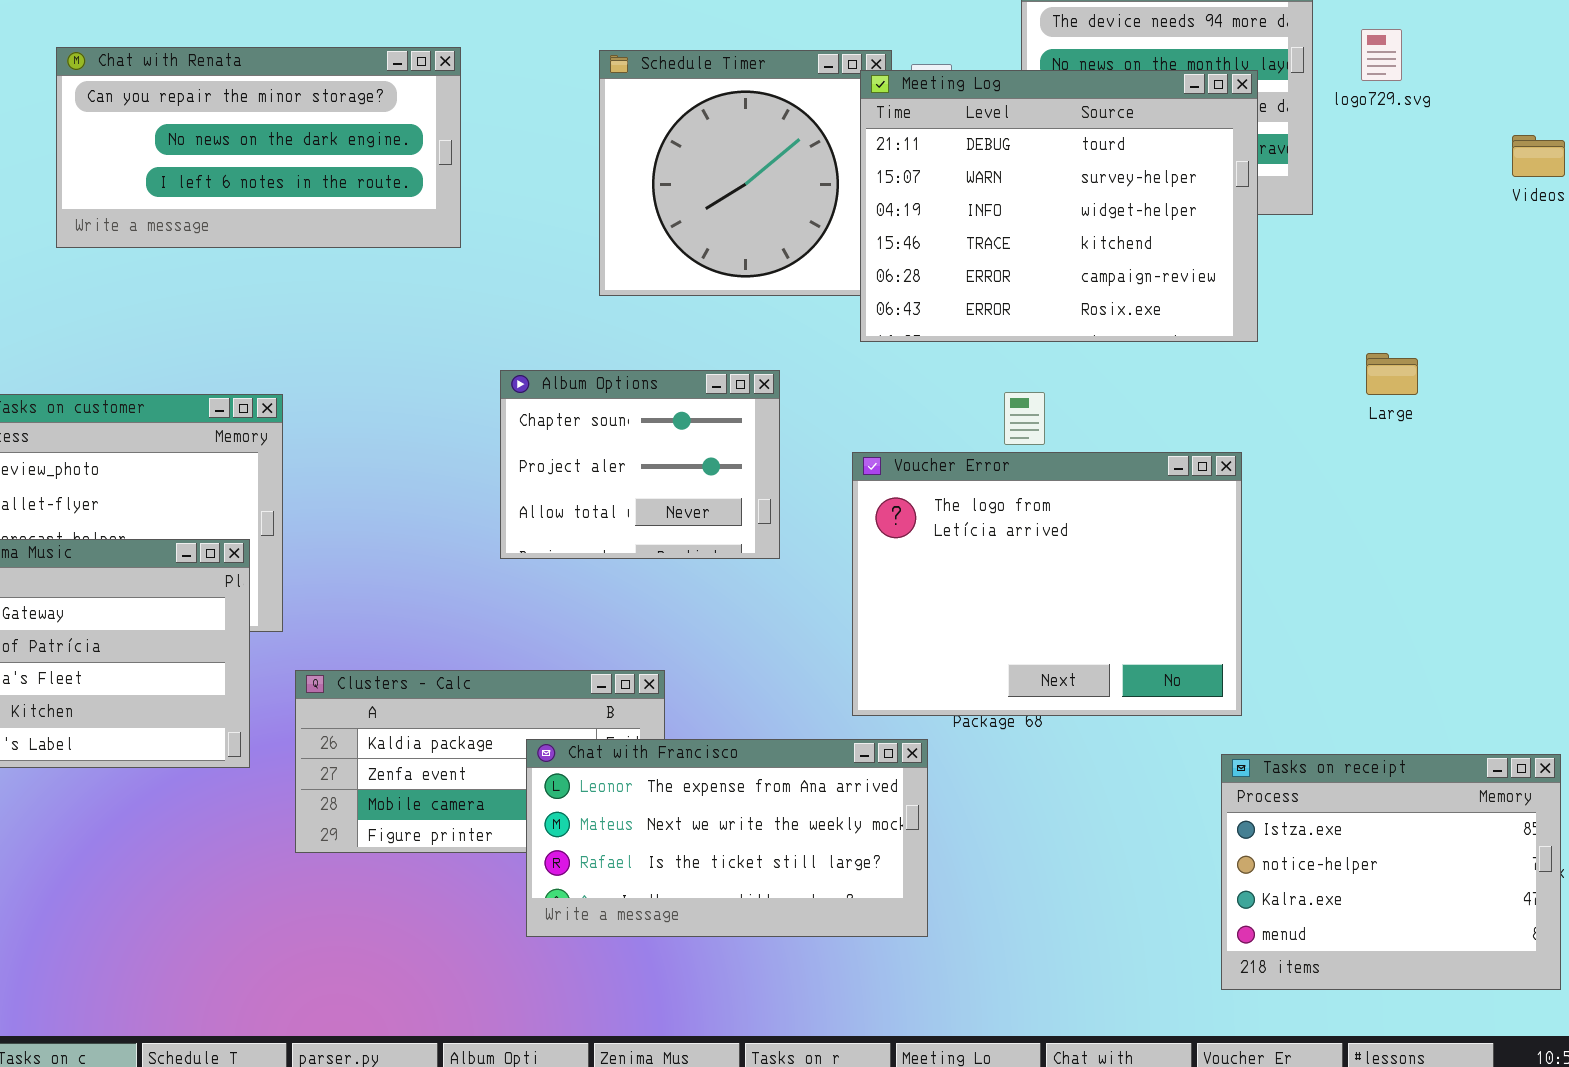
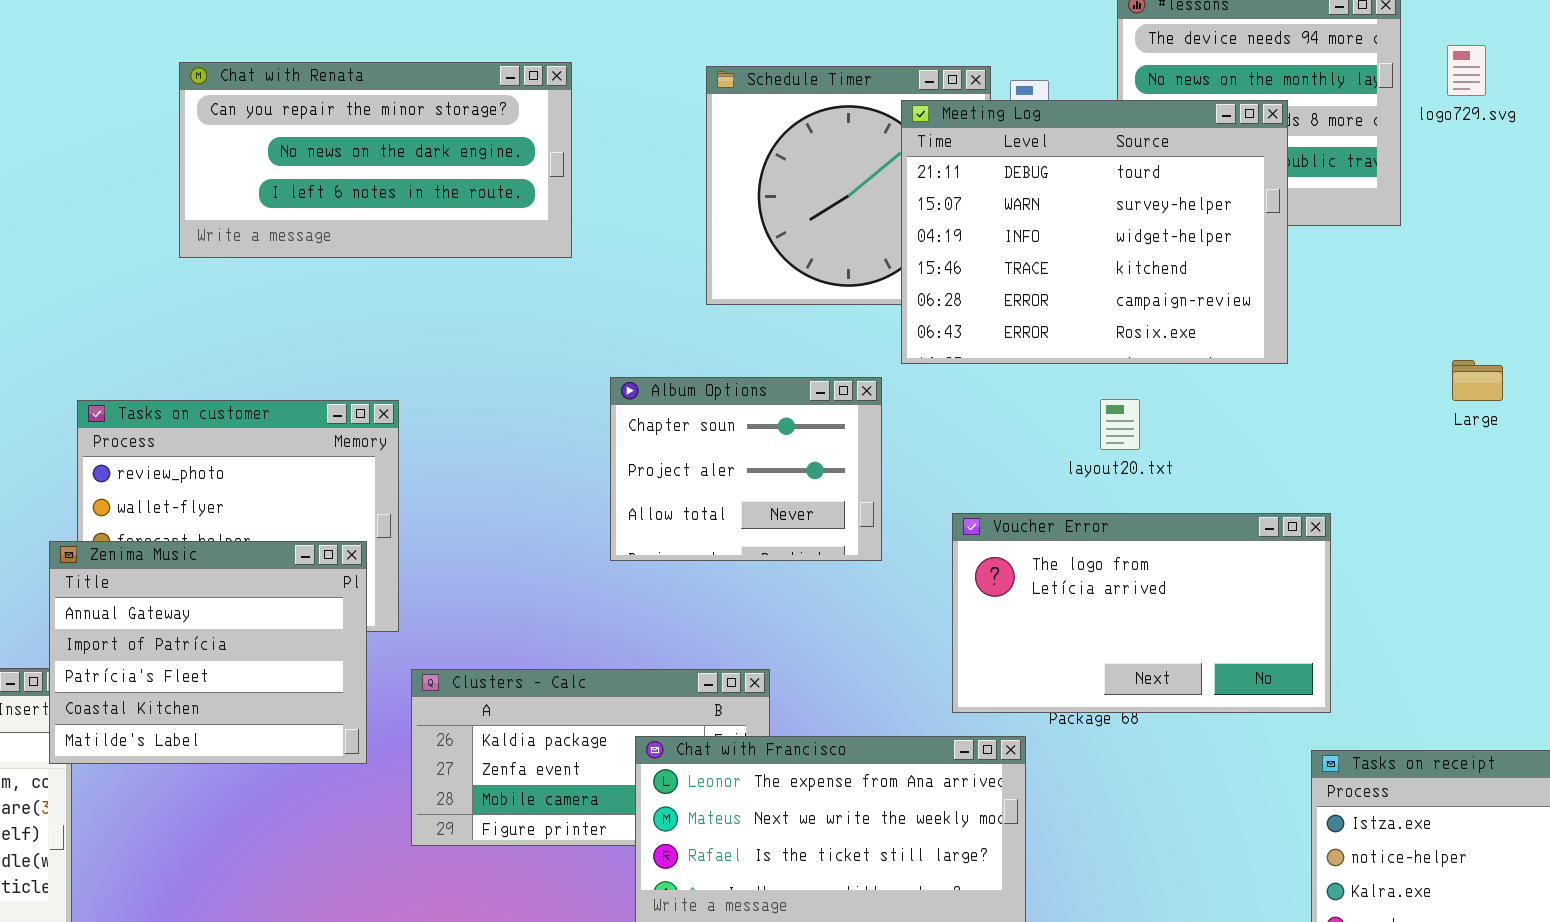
Meeting Log: [860,70,1258,342] -> [901,100,1288,364], moved
Voucher Error: [852,452,1242,716] -> [952,513,1331,713], resized

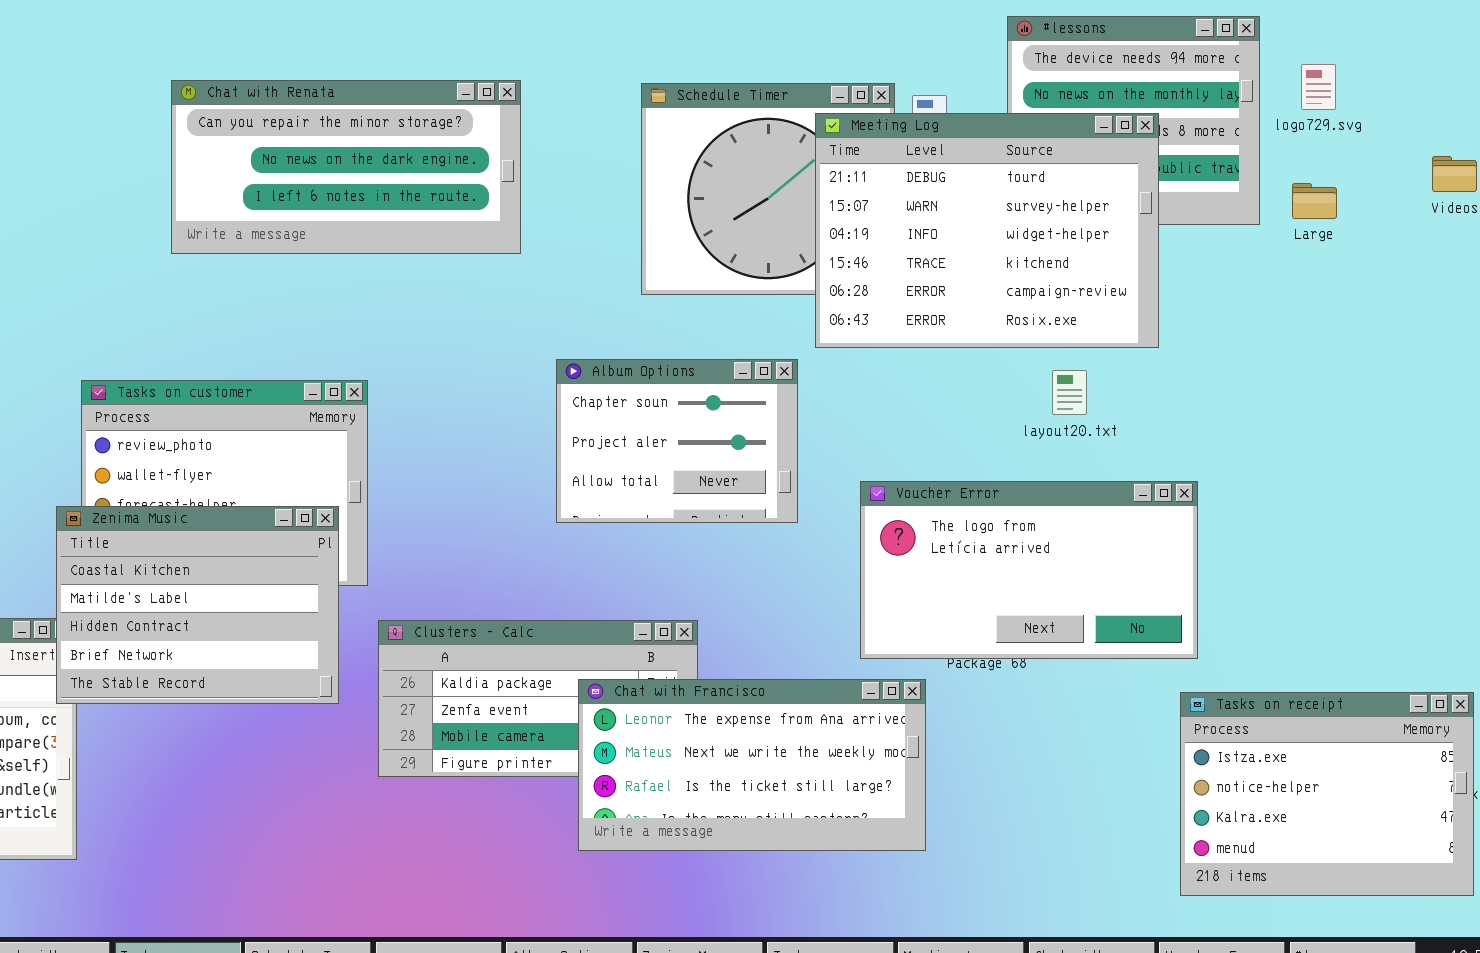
Large: [1452,360,1503,401] -> [1292,183,1337,219], moved
layout20.txt: [1100,399,1140,450] -> [1052,370,1087,415], moved
Zenima Music: [49,541,367,764] -> [56,506,339,704], scrolled down 3 rows

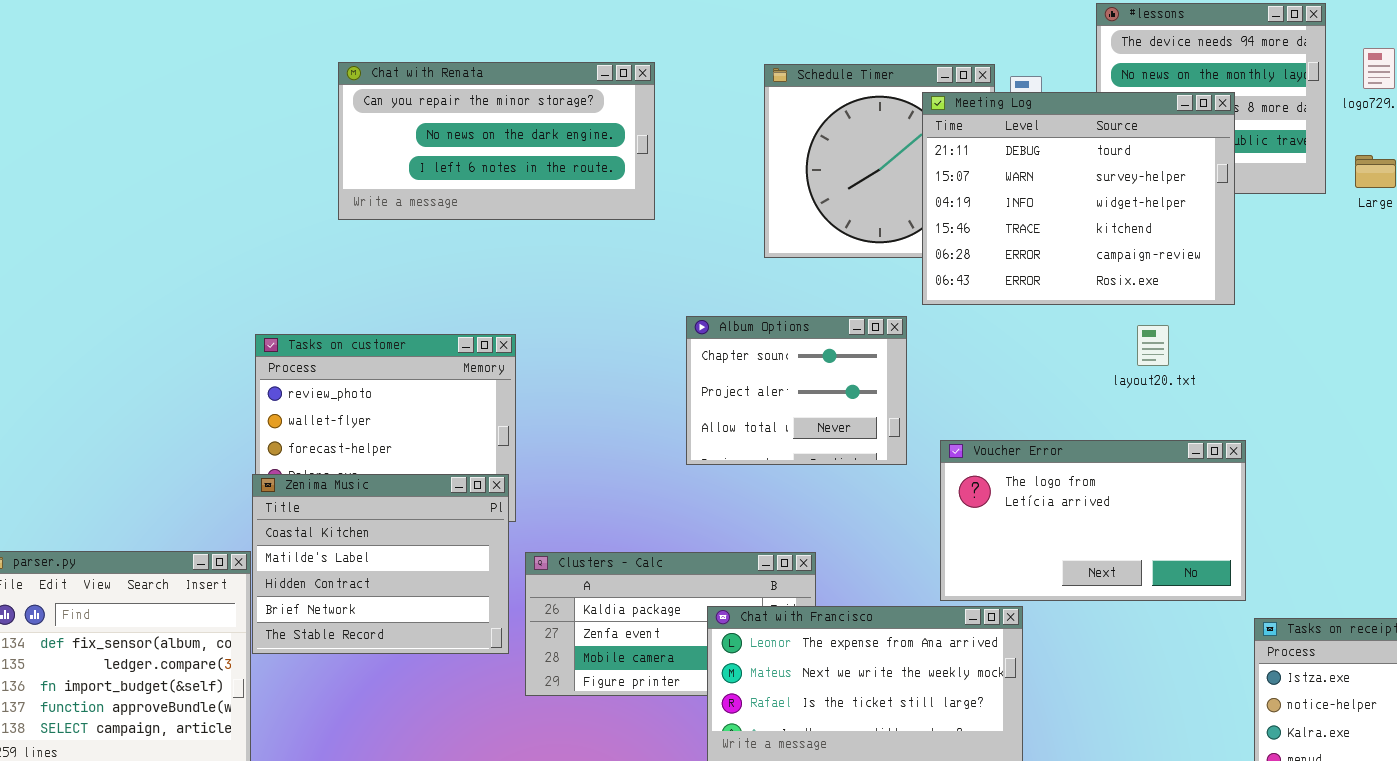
Voucher Error: [860,481,1198,659] -> [940,440,1246,601], moved
Zenima Music: [56,506,339,704] -> [252,474,509,654], moved

